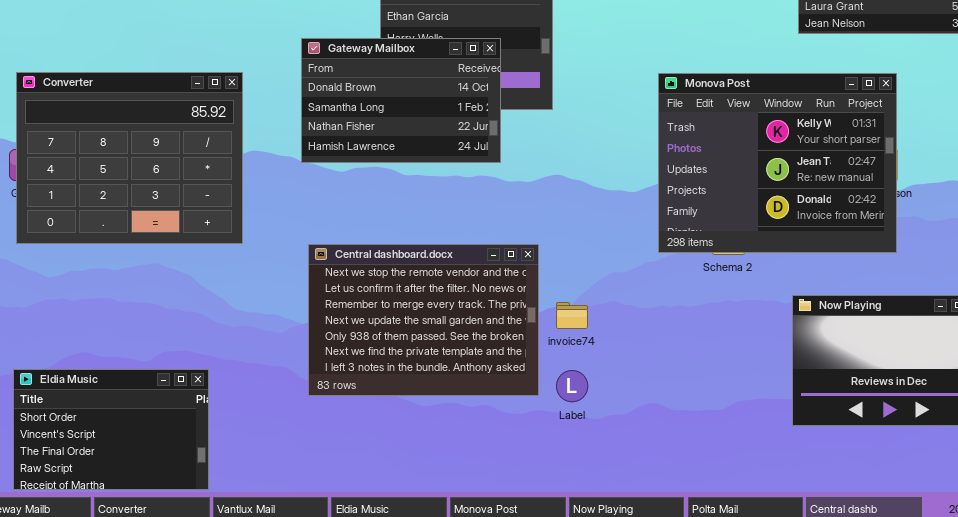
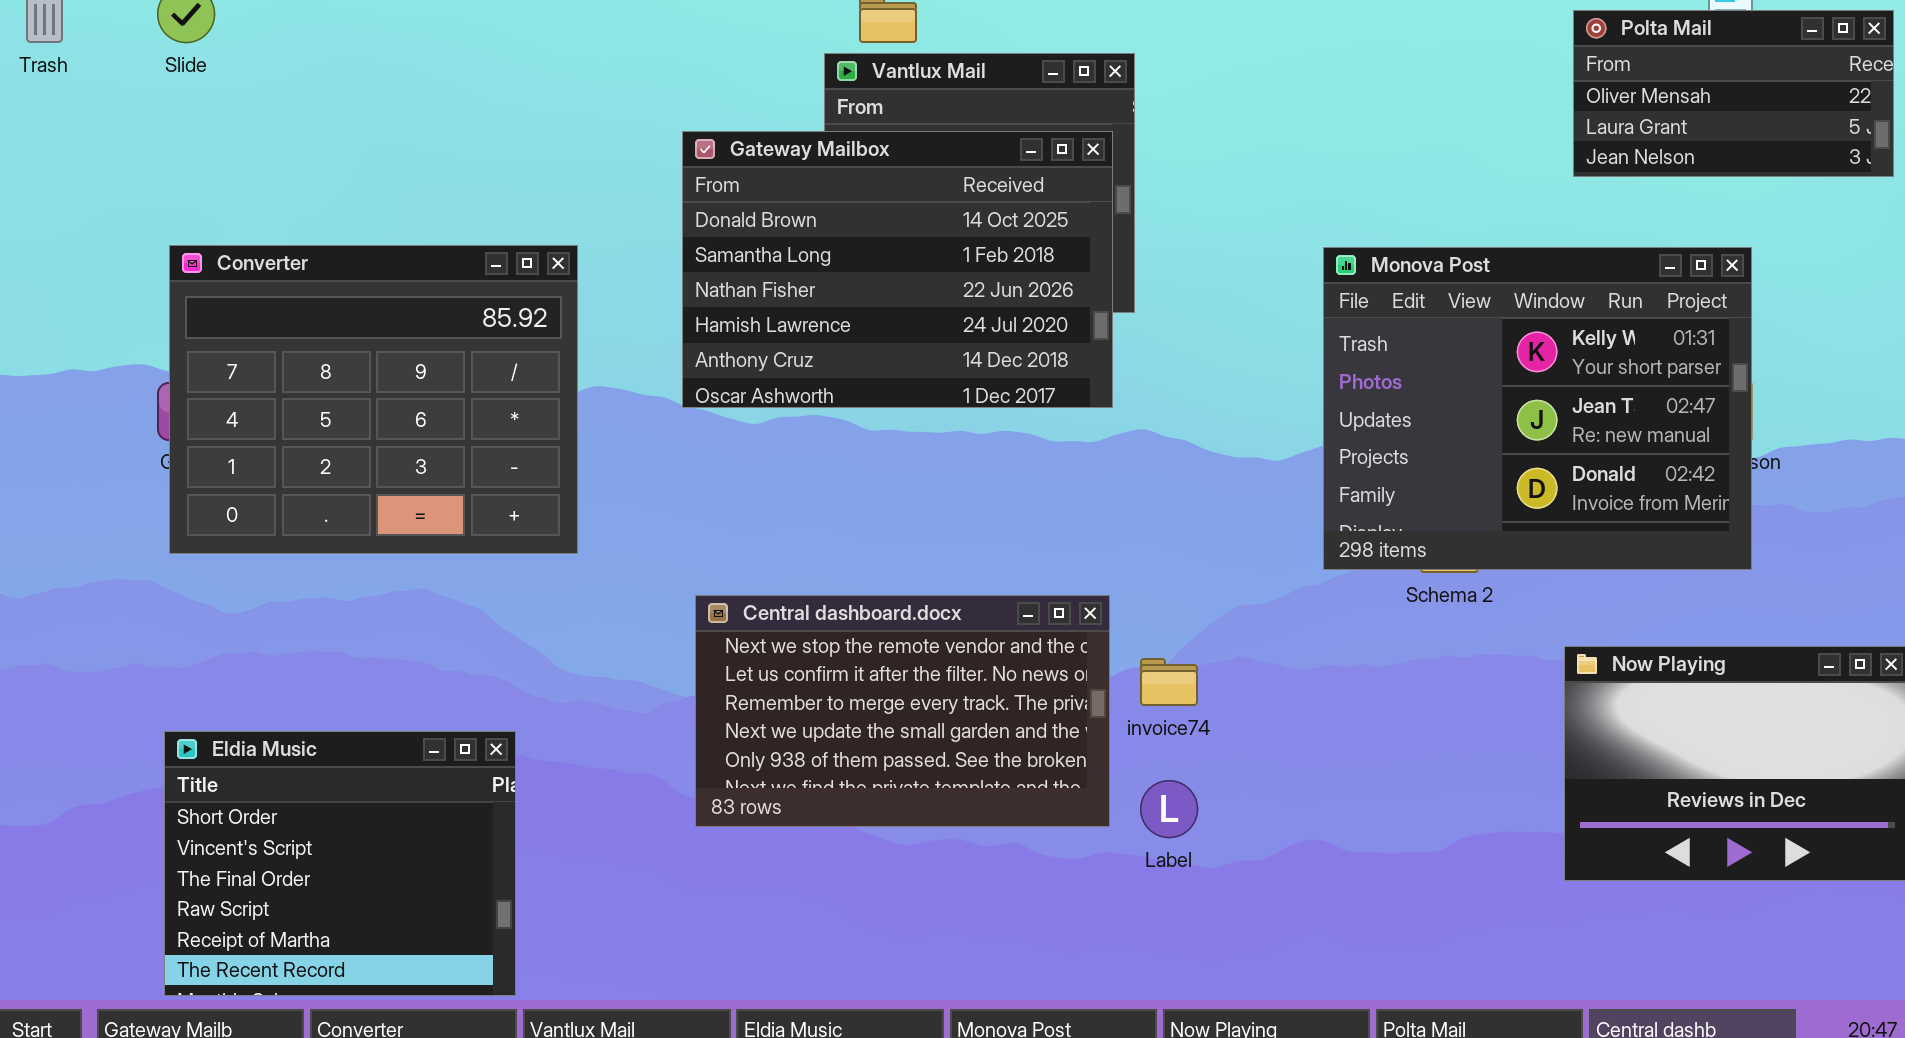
Gateway Mailbox: [301,38,501,163] -> [682,131,1113,408], resized
Central dashboard.docx: [308,244,539,396] -> [695,595,1110,827], resized
Eldia Music: [13,369,209,490] -> [164,731,516,996], resized

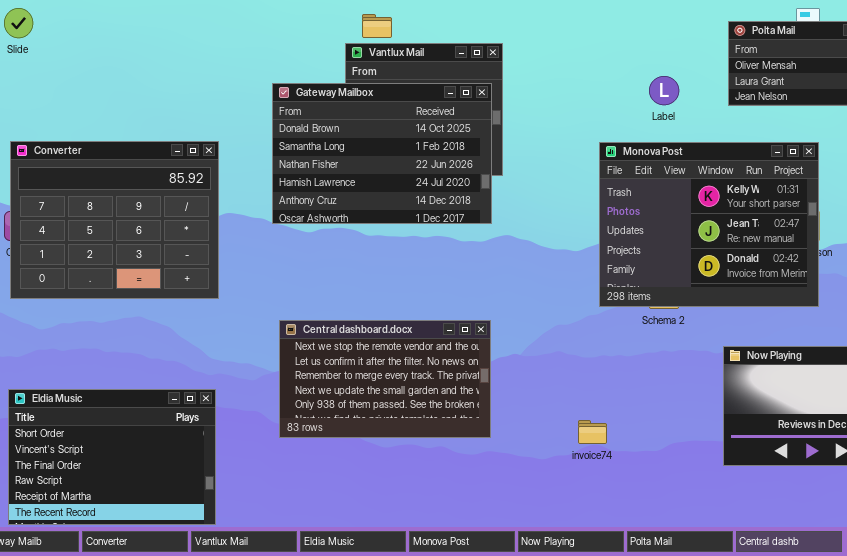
invoice74: [1140,658,1198,706] -> [578,420,607,444], moved
Eldia Music: [164,731,516,996] -> [8,389,216,525], resized
Label: [1140,780,1198,838] -> [649,76,679,105], moved

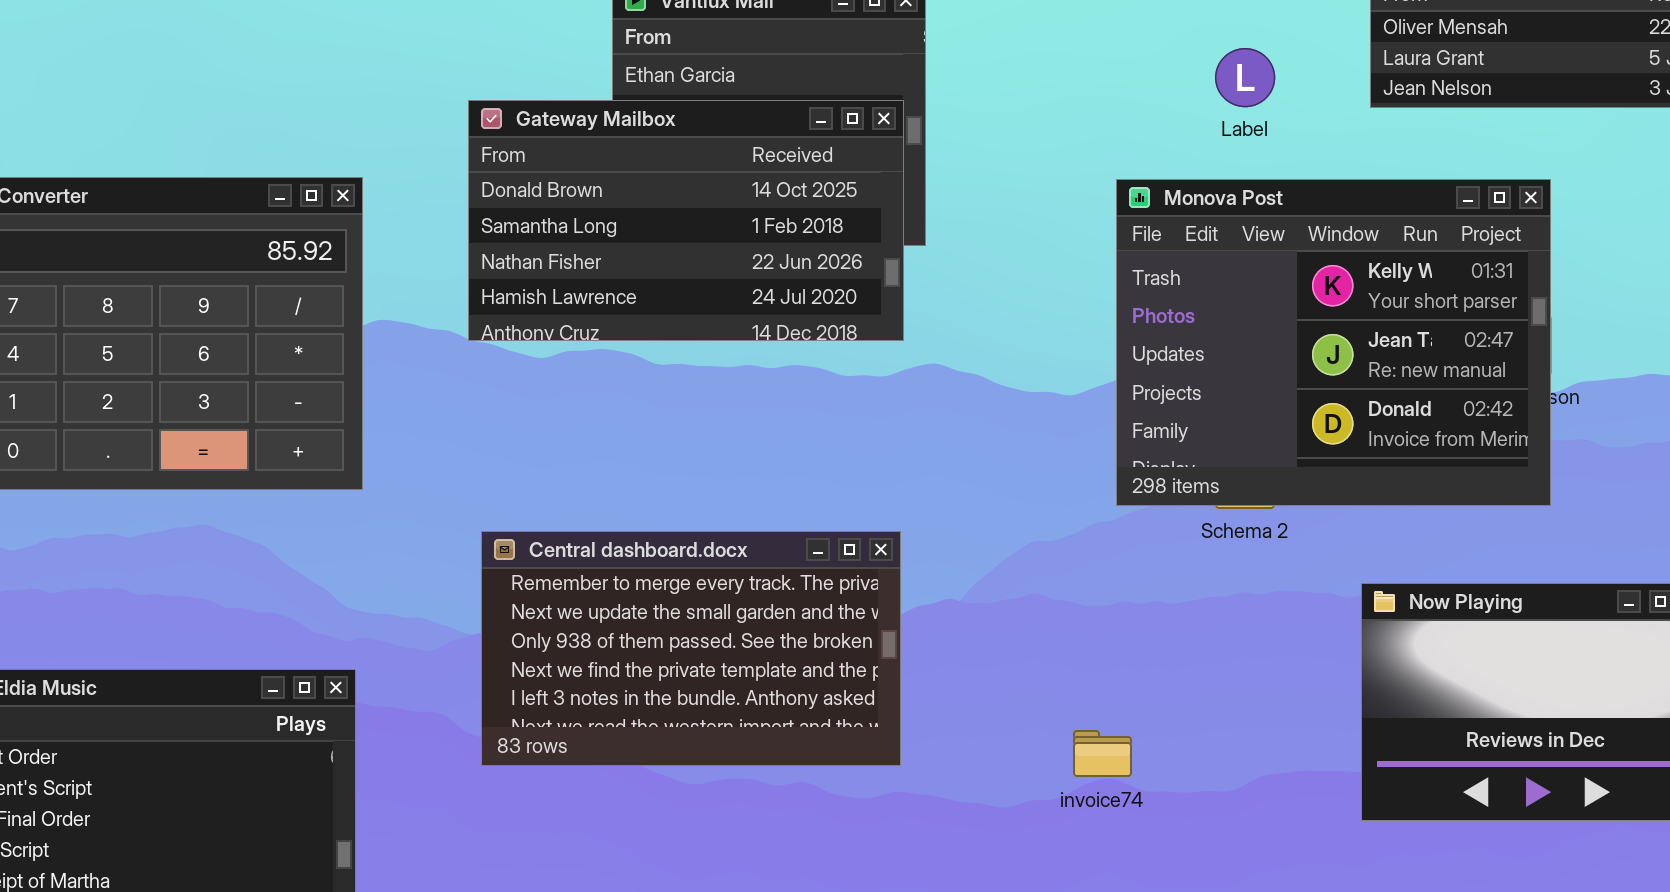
Gateway Mailbox: [272,83,492,224] -> [468,100,904,341], resized
Central dashboard.docx: [279,320,491,438] -> [481,531,901,766], scrolled down 2 rows

